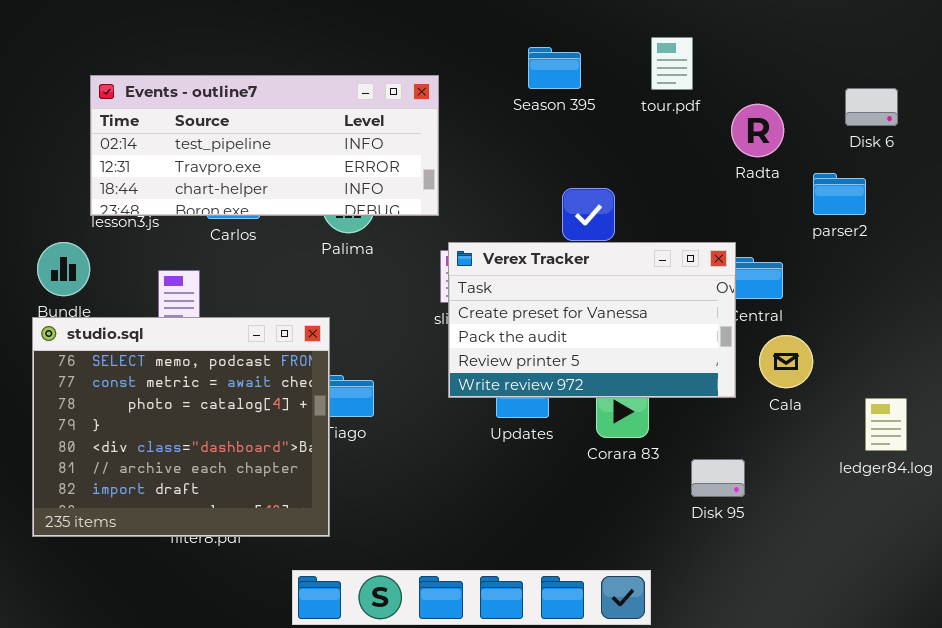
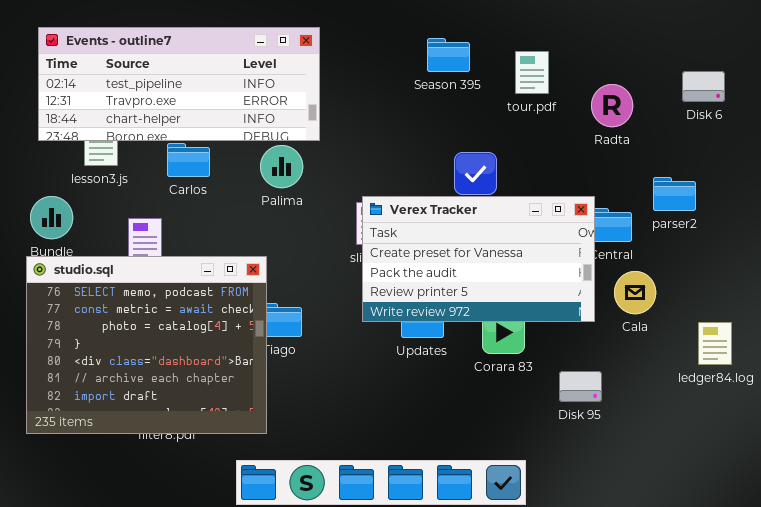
tour.pdf: [651,37,693,90] -> [515,51,549,94], moved
Events - outline7: [90,75,439,216] -> [38,27,320,141], moved
parser2: [813,173,866,215] -> [653,177,696,211], moved

